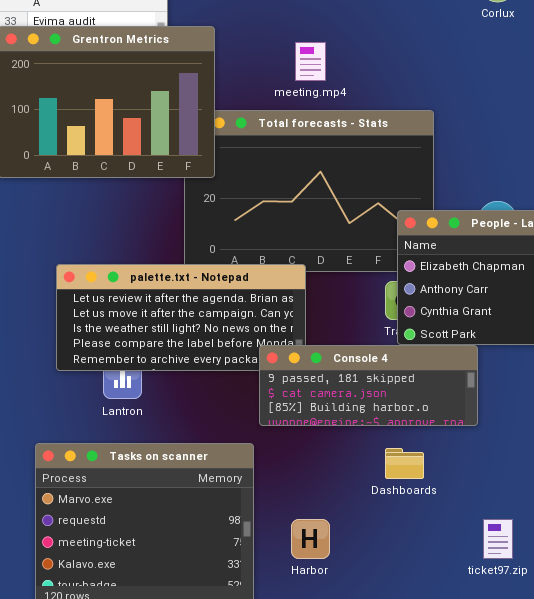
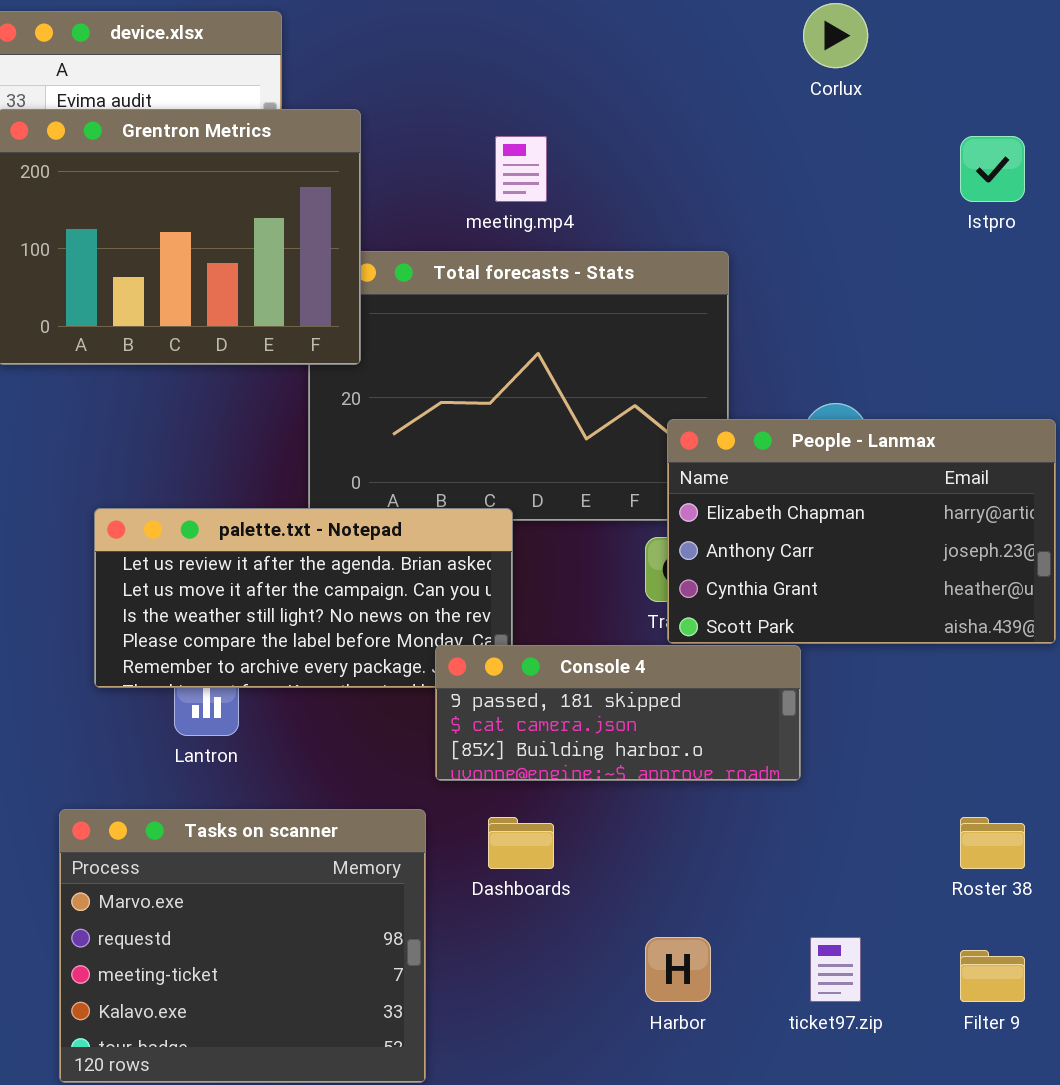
Dashboards: [385,448,424,479] -> [488,817,554,869], moved
Harbor: [291,519,330,559] -> [645,937,711,1002], moved

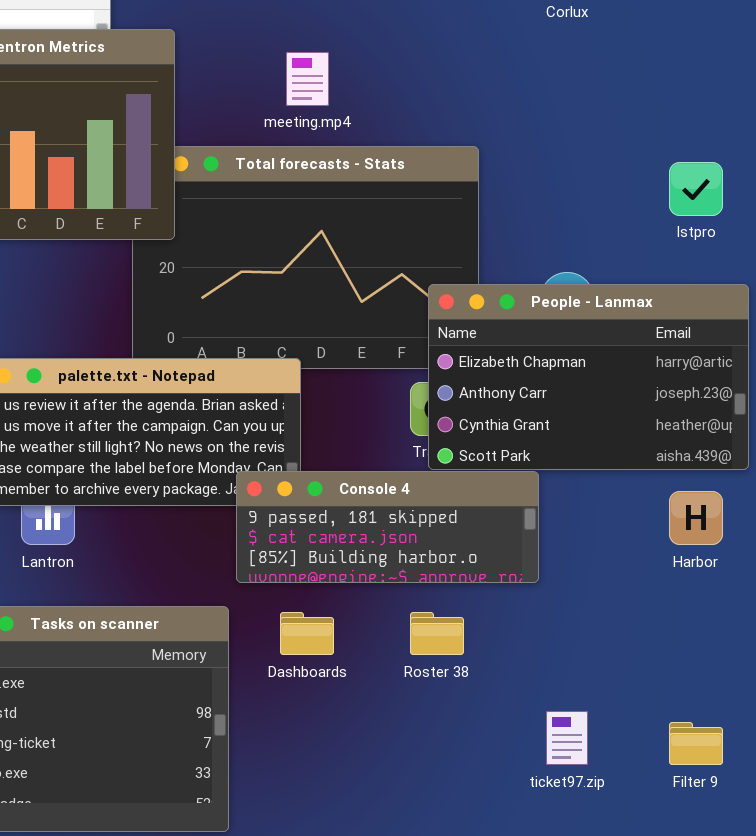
Istpro: [960,136,1025,202] -> [669,162,723,216], moved
Roster 38: [960,817,1025,869] -> [410,612,464,655], moved
Harbor: [645,937,711,1002] -> [669,491,723,545], moved

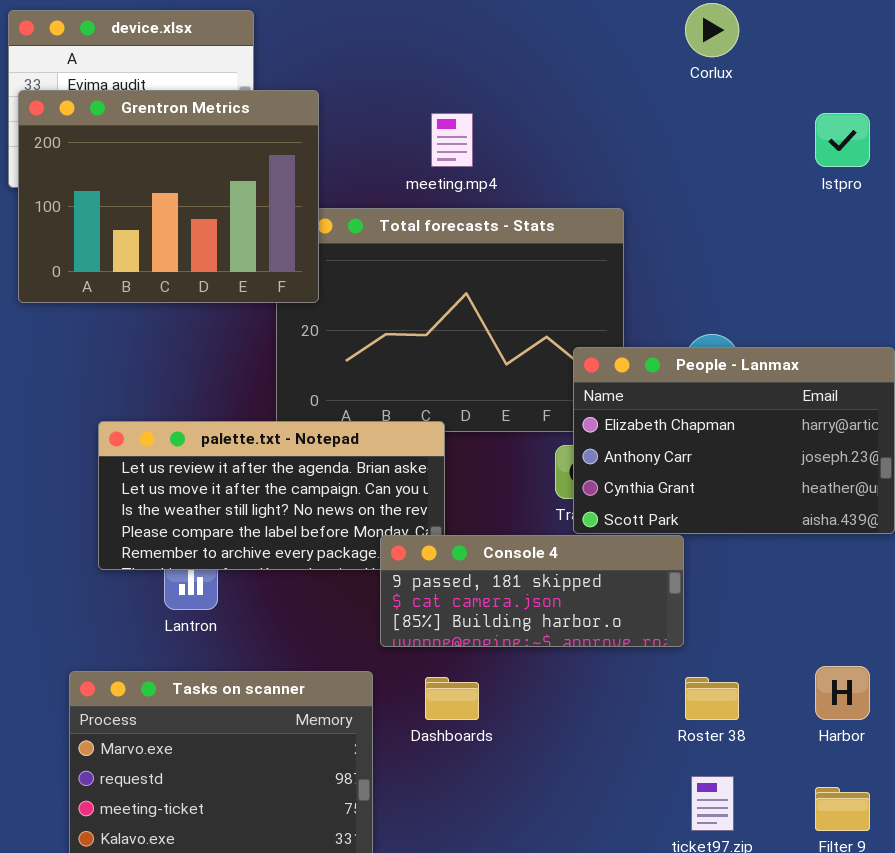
Istpro: [669,162,723,216] -> [815,113,870,167], moved
Harbor: [669,491,723,545] -> [815,666,870,720], moved
Roster 38: [410,612,464,655] -> [685,677,739,720], moved

